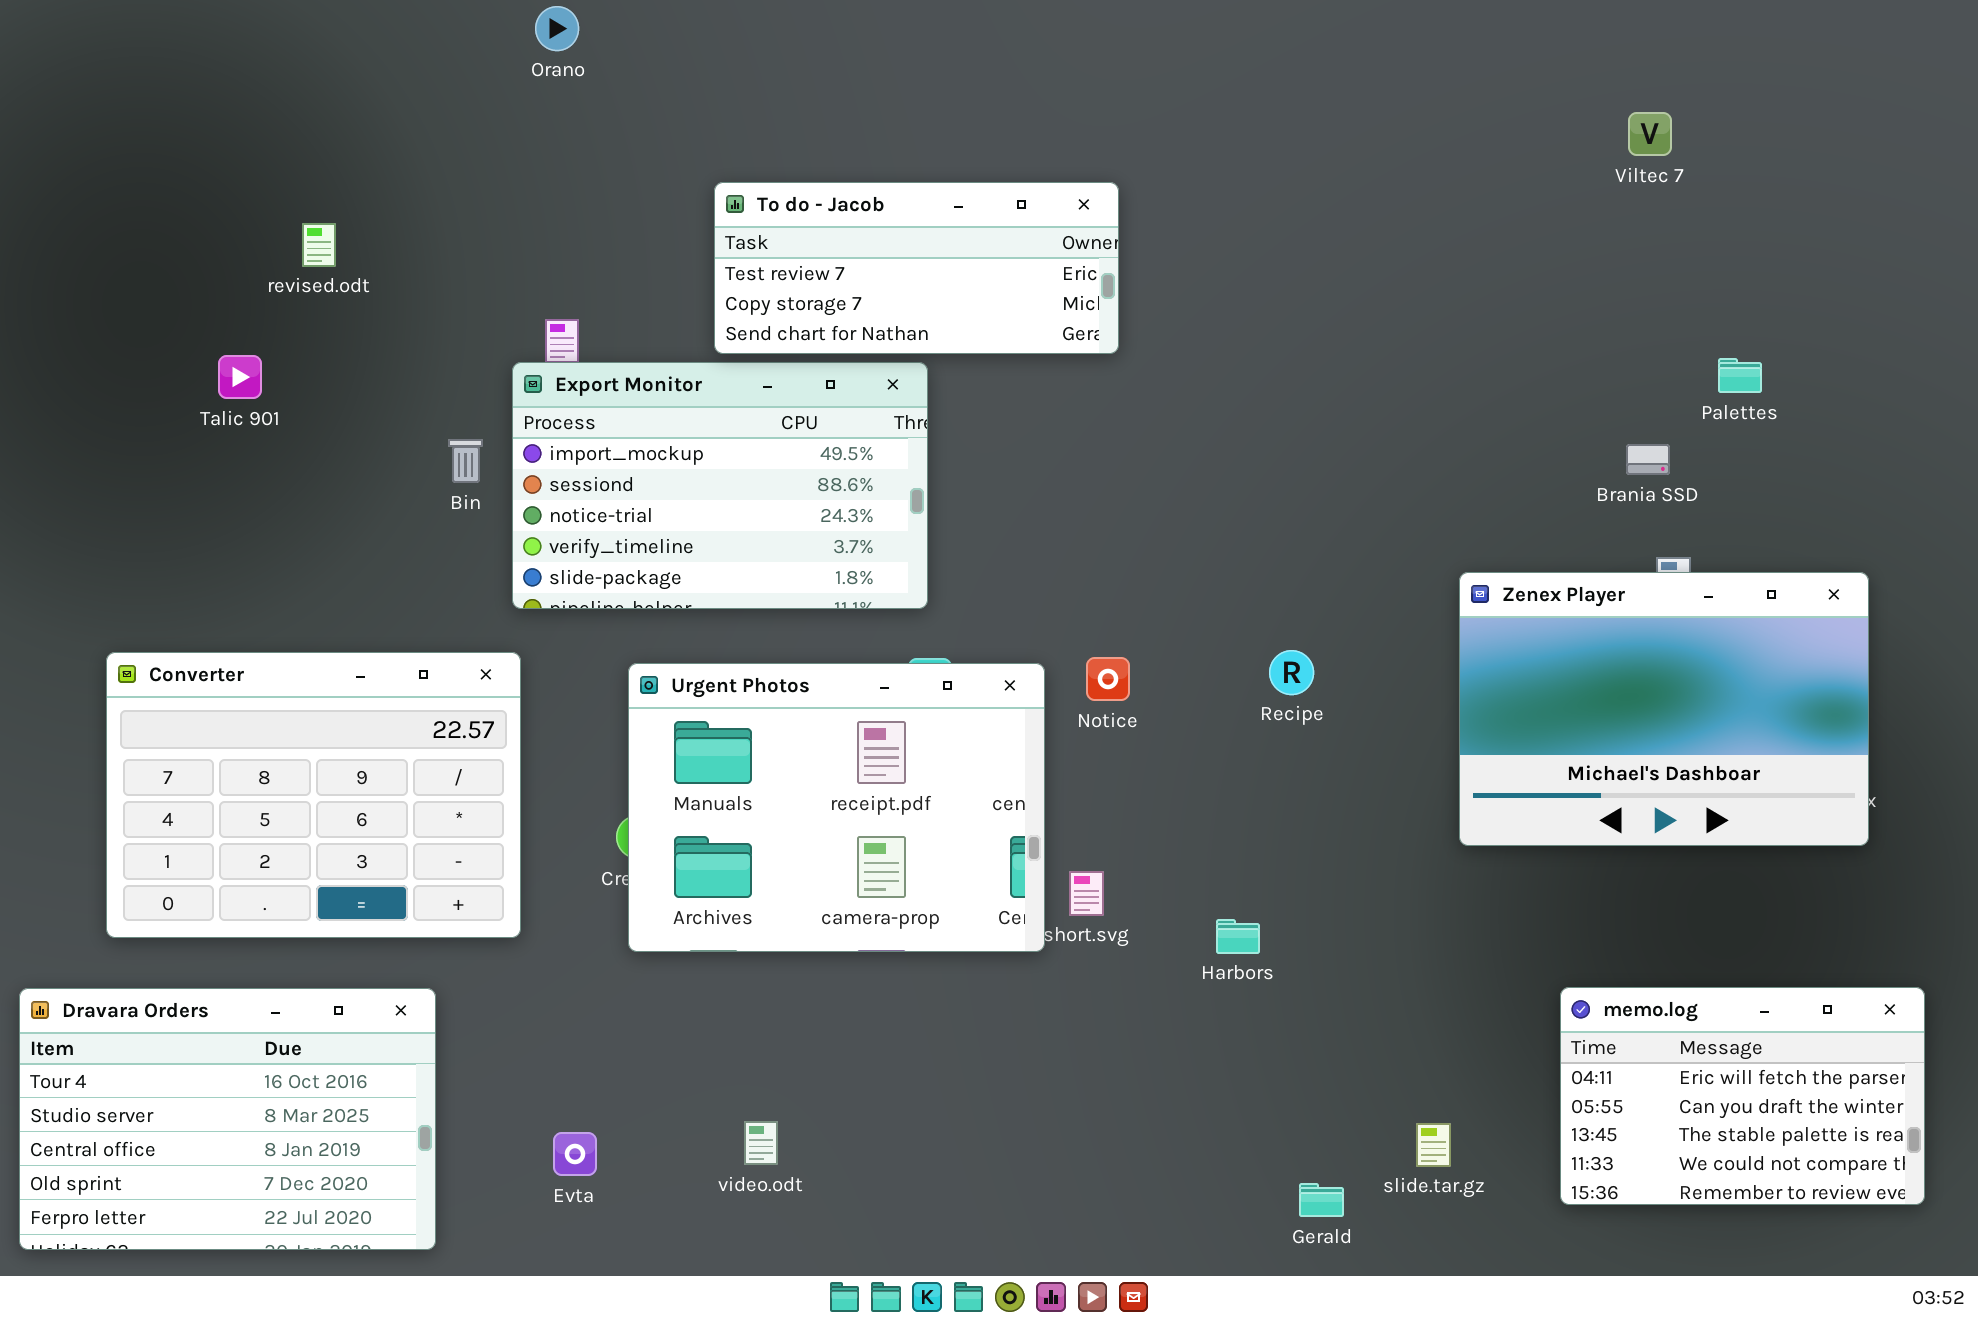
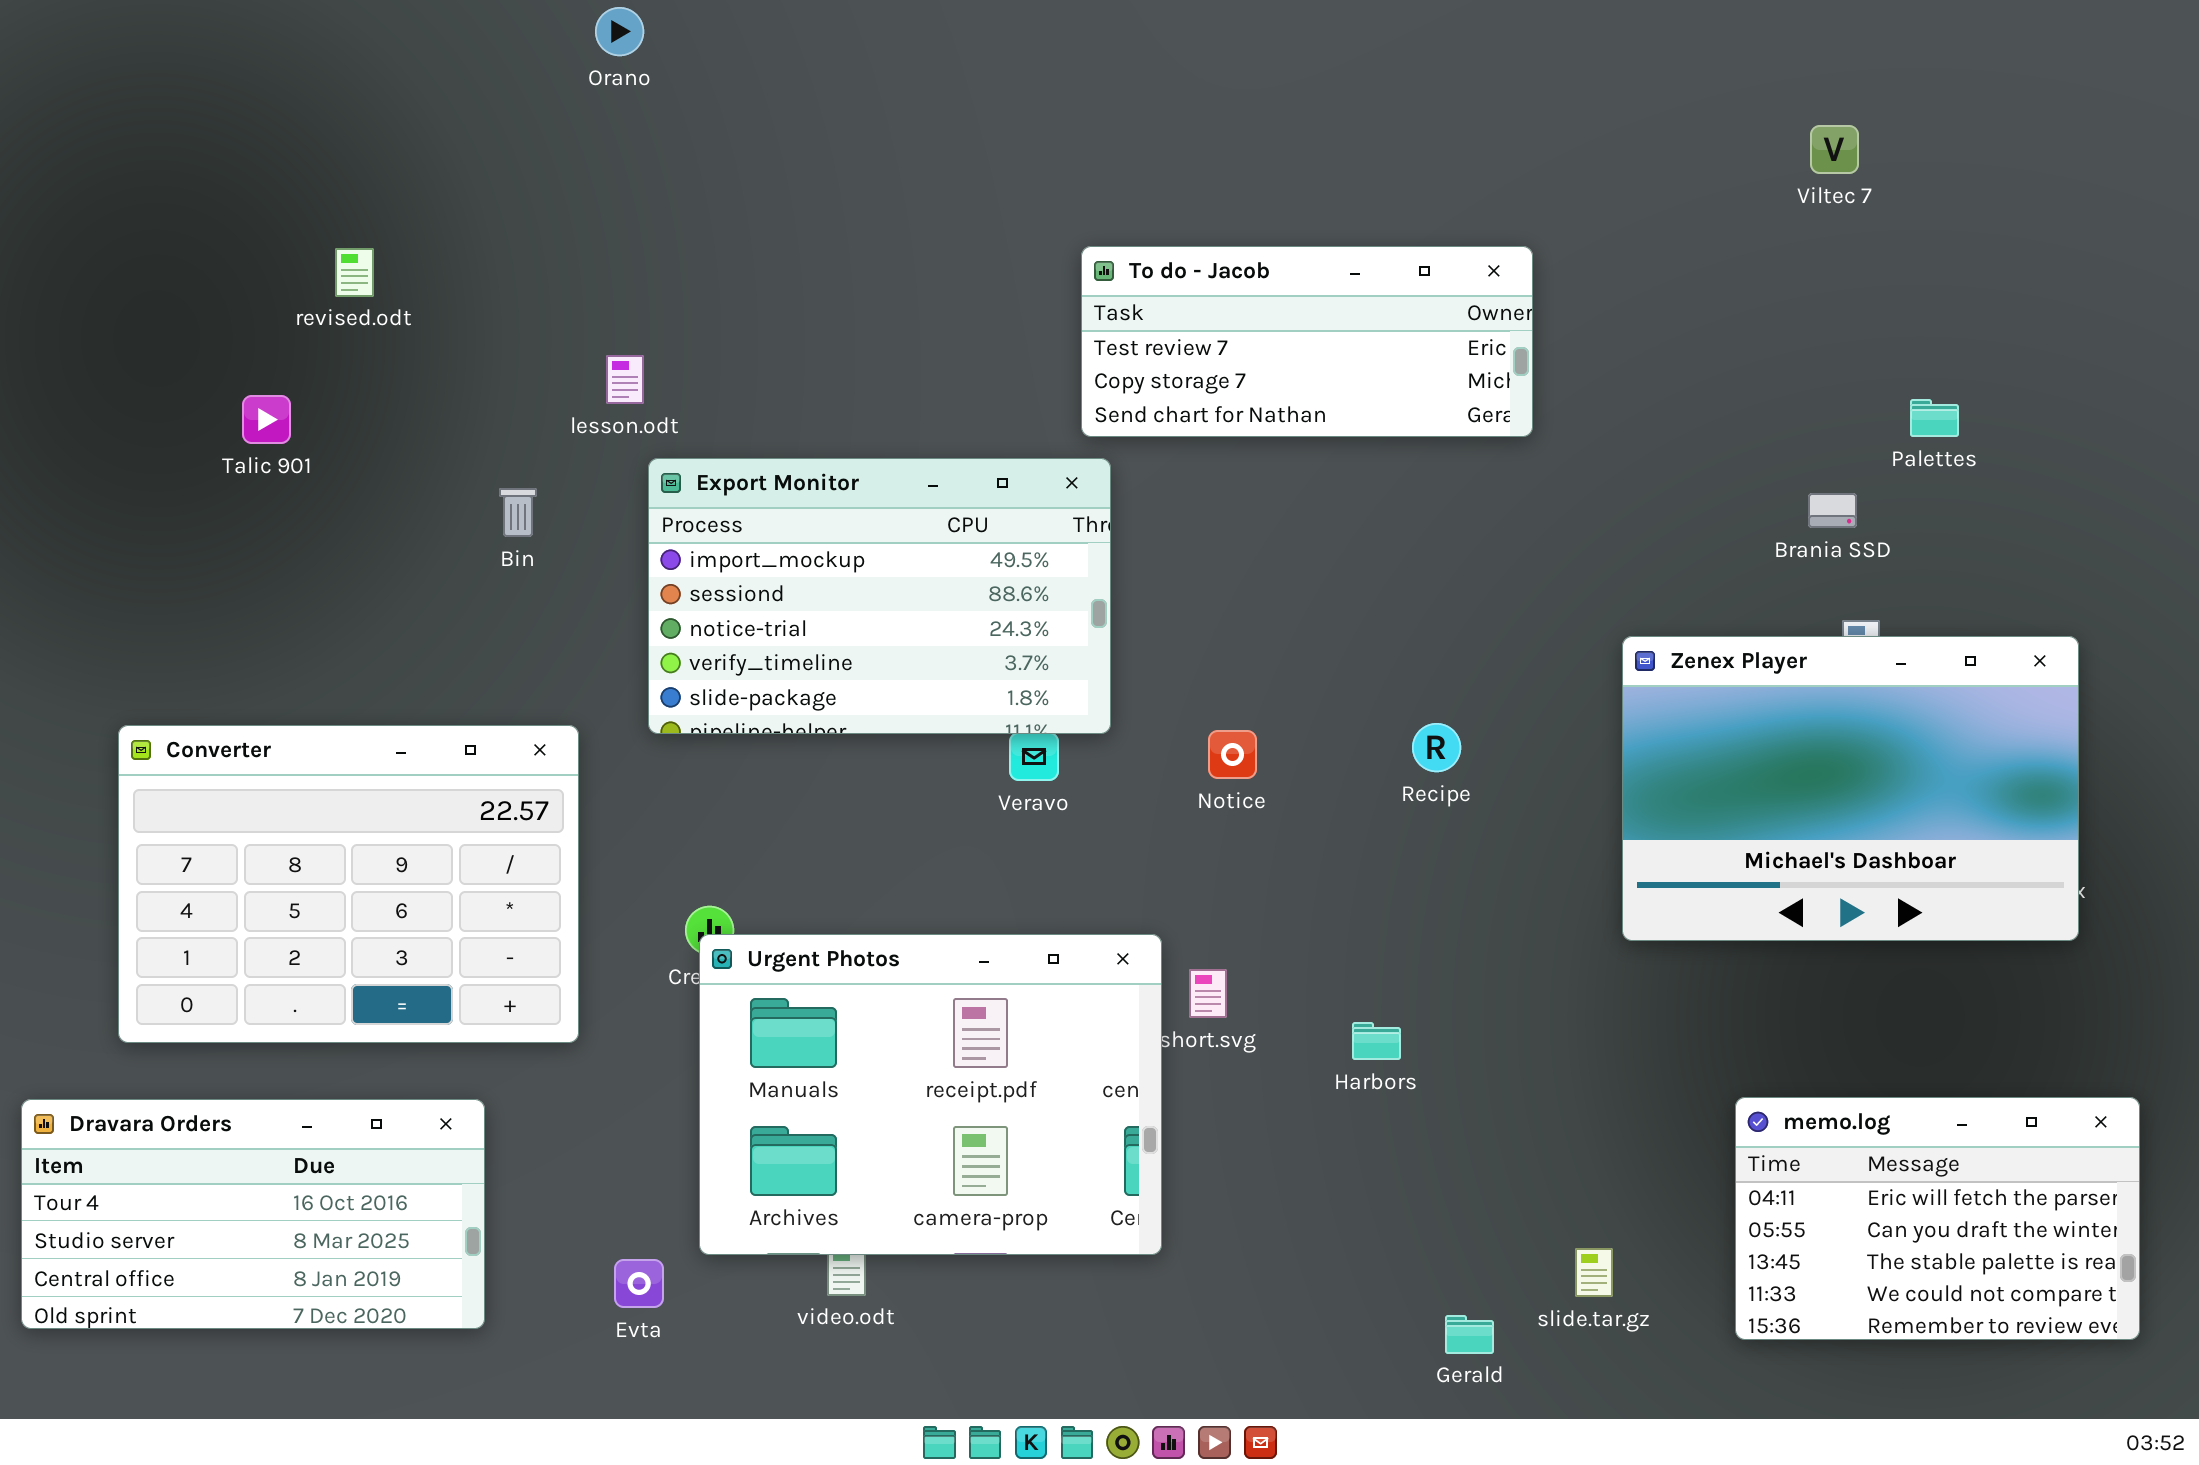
To do - Jacob: [714,182,1119,354] -> [1081,246,1533,437], moved
Export Monitor: [512,362,928,609] -> [648,458,1111,734], moved
Urgent Photos: [628,663,1045,952] -> [699,934,1162,1255], moved
Dravara Orders: [19,988,436,1250] -> [21,1099,485,1329], resized

